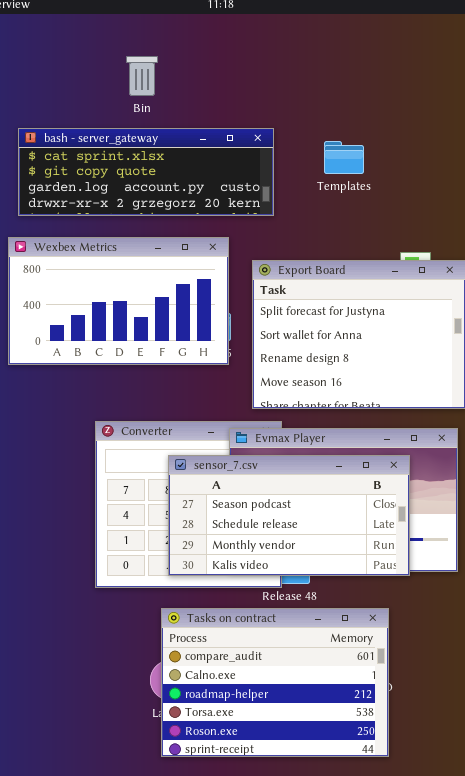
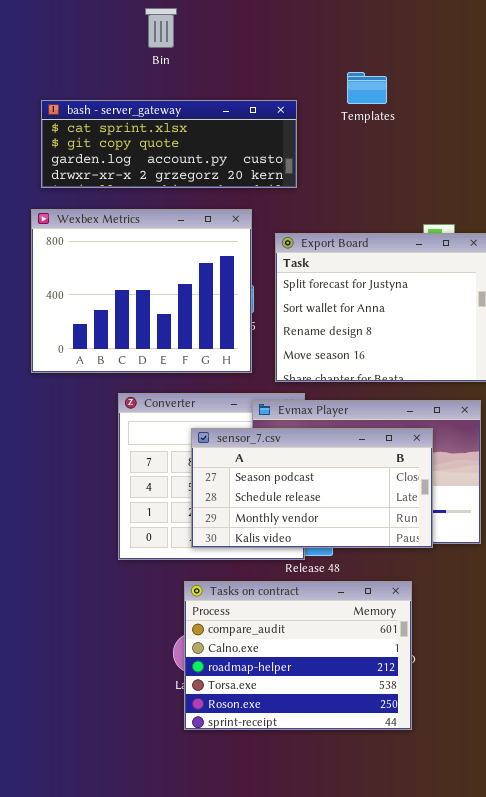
Bin: [126,56,158,96] -> [145,8,177,48], moved
Templates: [324,141,364,174] -> [347,72,387,104], moved
Wexbex Metrics: [8,237,229,365] -> [31,209,252,373], resized

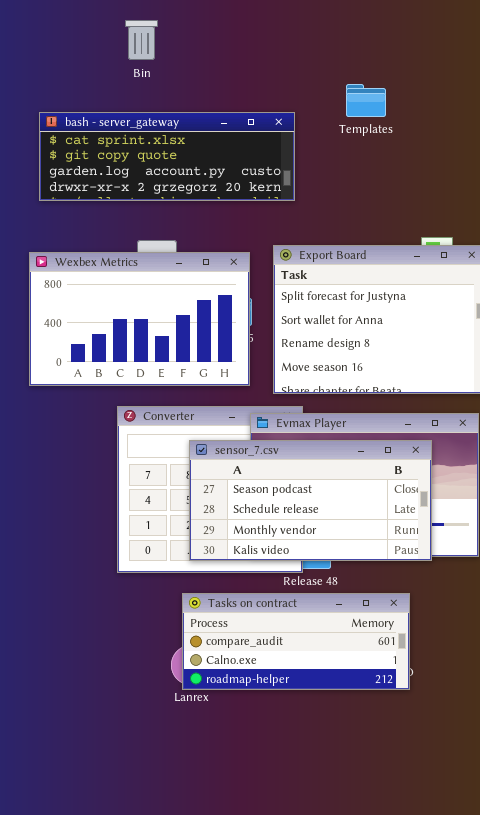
Bin: [145,8,177,48] -> [125,20,158,60], moved
Wexbex Metrics: [31,209,252,373] -> [29,252,250,386], resized
Tasks on contract: [184,581,412,730] -> [182,593,410,690], resized

